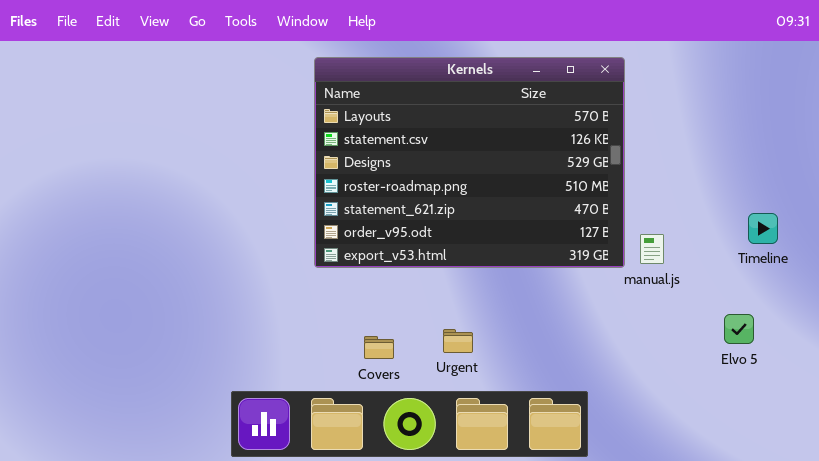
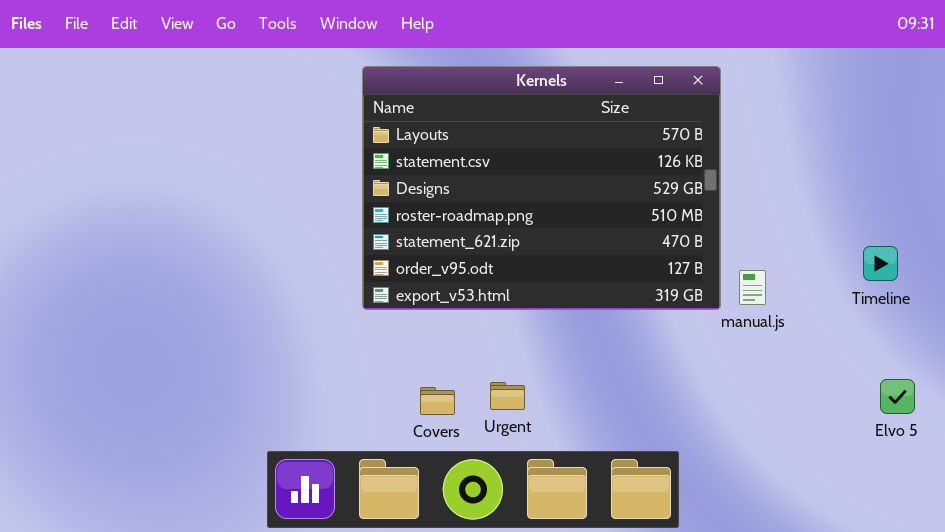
Elvo 5: [724,314,754,344] -> [880,379,915,414], moved
Urgent: [443,329,473,353] -> [490,382,525,410], moved

